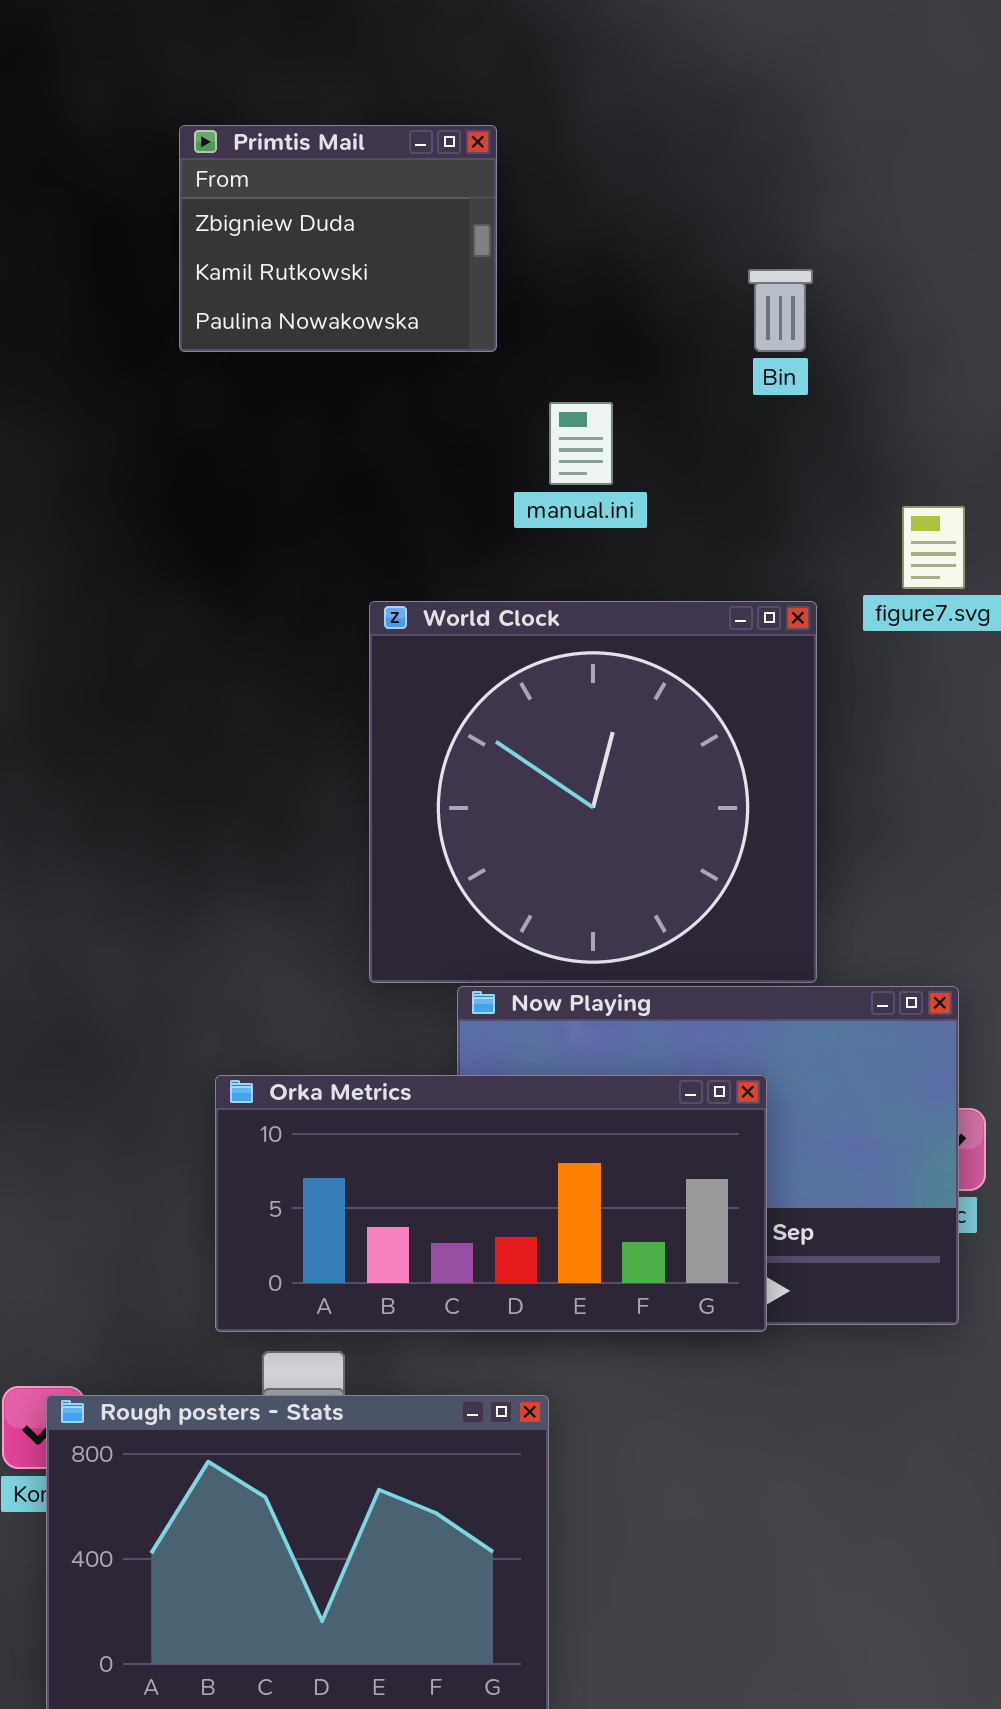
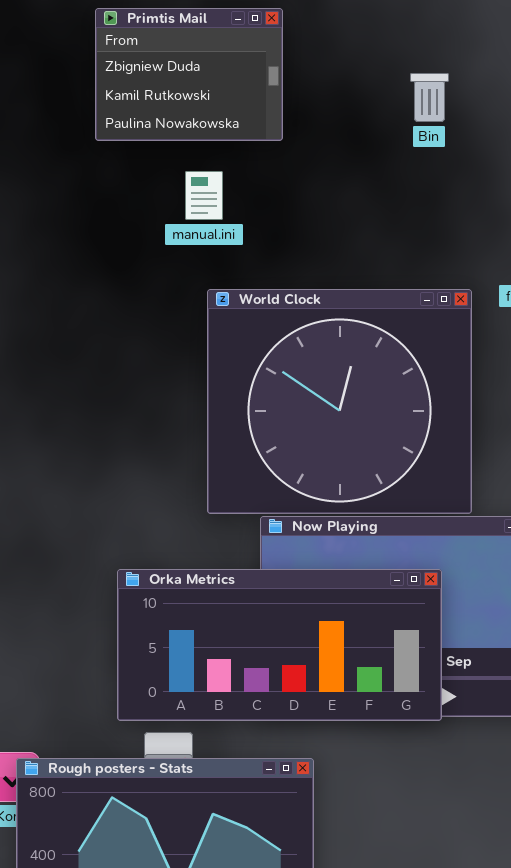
Bin: [748,269,813,352] -> [410,73,449,122], moved
manual.ini: [549,402,613,485] -> [185,171,223,220], moved

